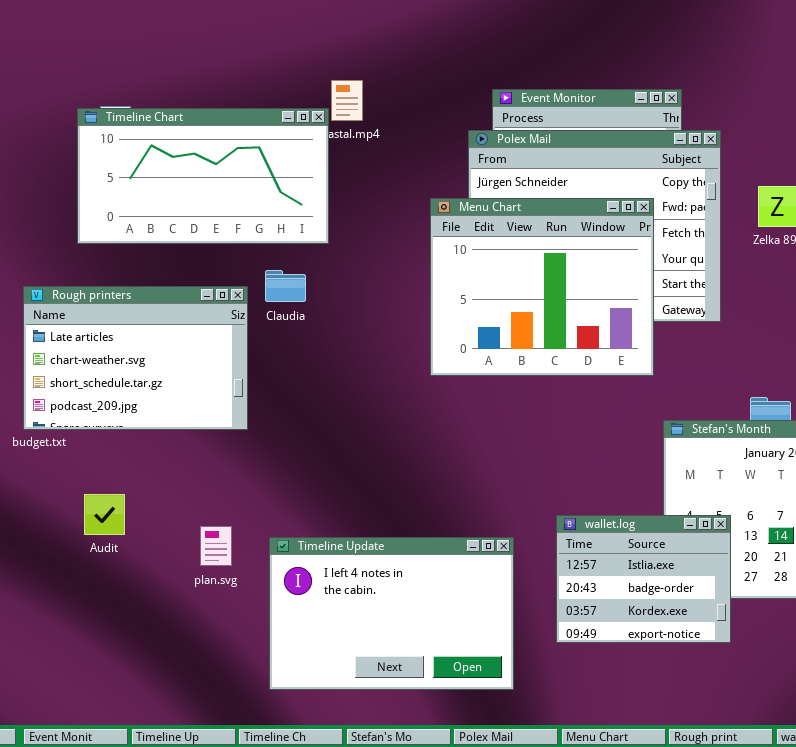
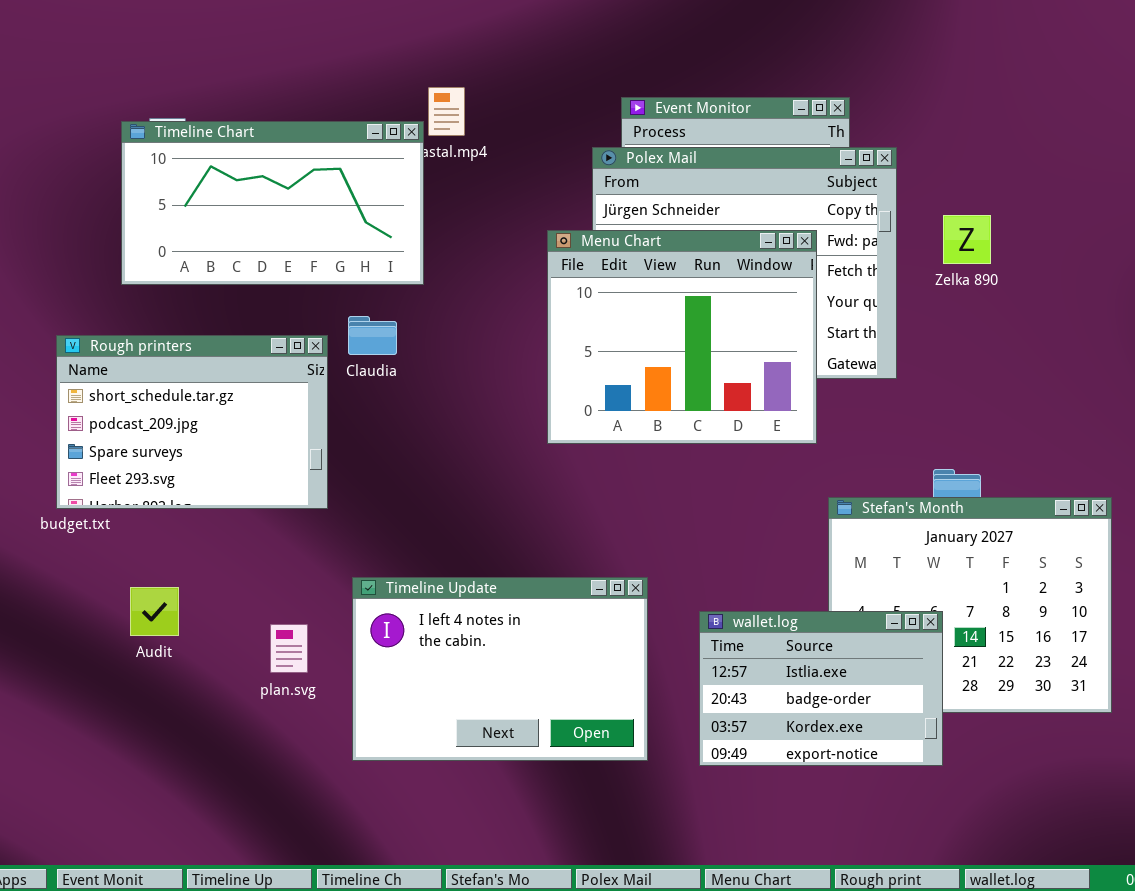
Rough printers: [23,286,248,430] -> [56,335,328,509], scrolled down 2 rows
wallet.log: [556,515,731,643] -> [699,611,943,766], resized
Timeline Update: [269,537,514,690] -> [352,577,648,761], moved

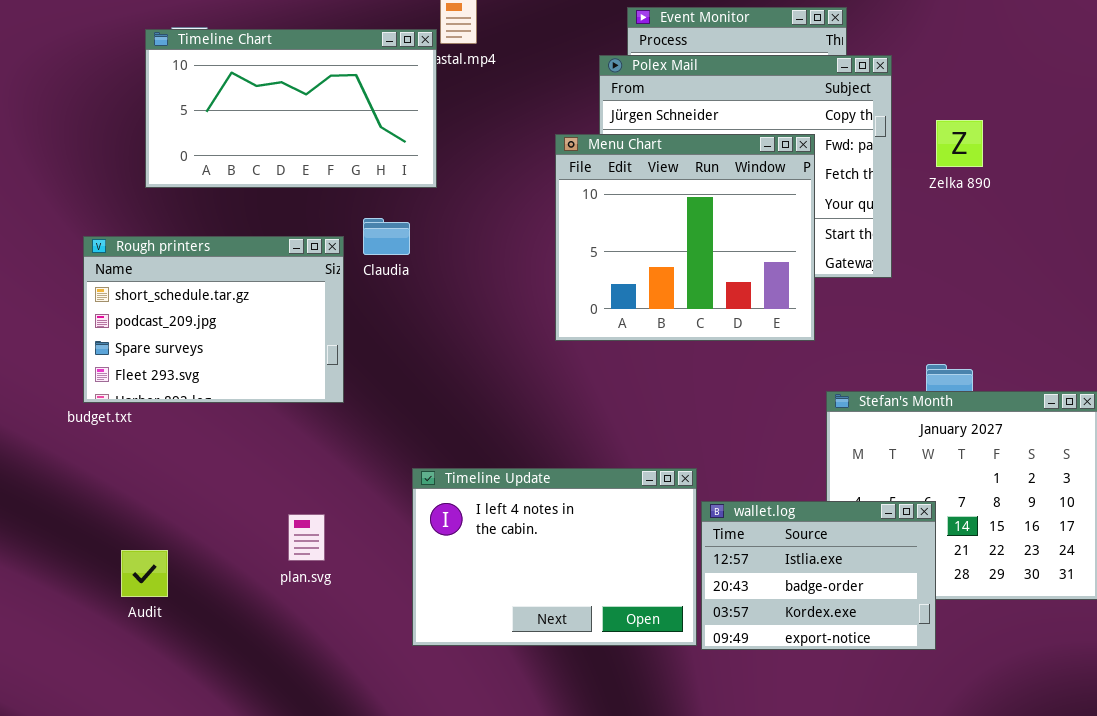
Timeline Update: [352,577,648,761] -> [412,468,697,646], moved
Audit: [130,587,179,636] -> [121,550,168,597], moved

